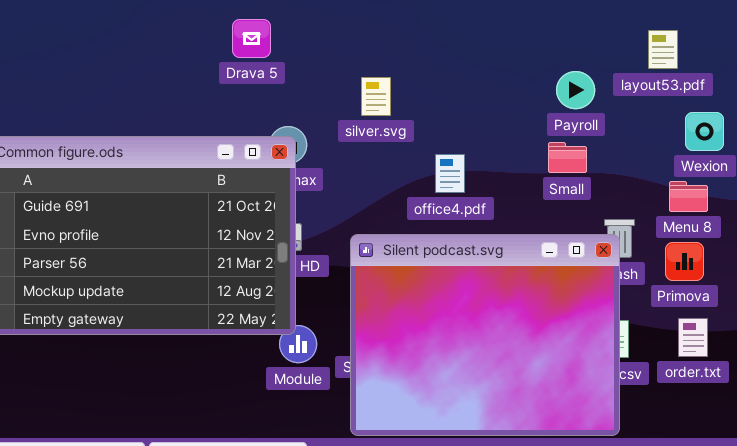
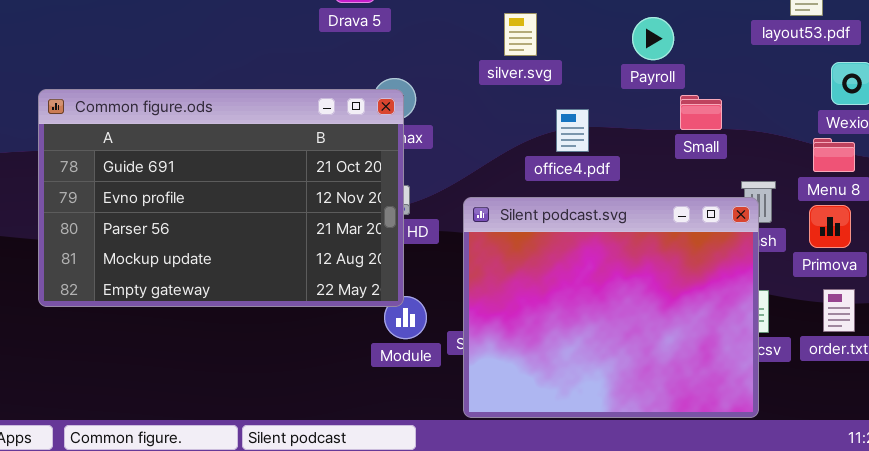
Payroll: [556,71,595,109] -> [632,17,674,60], moved
silver.svg: [361,77,391,116] -> [504,13,537,56], moved

